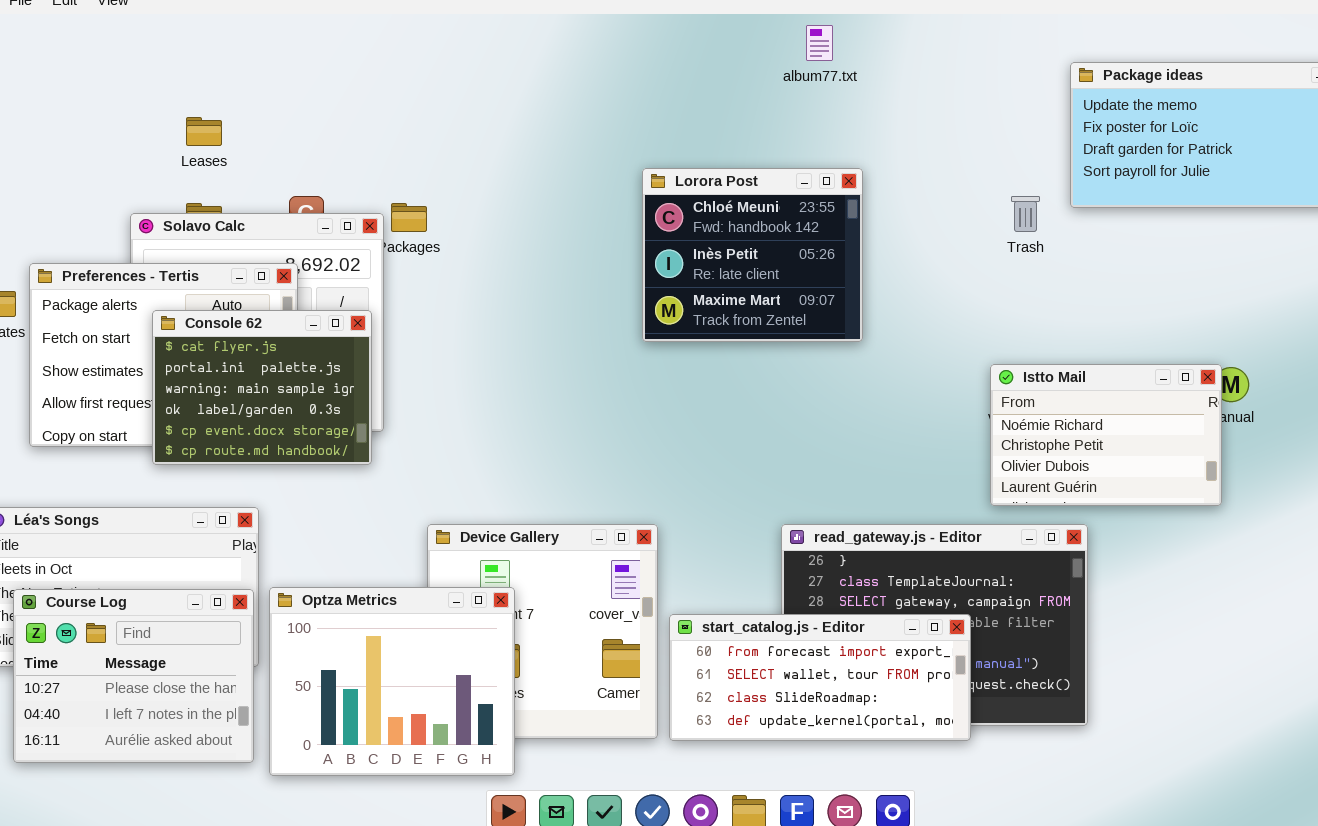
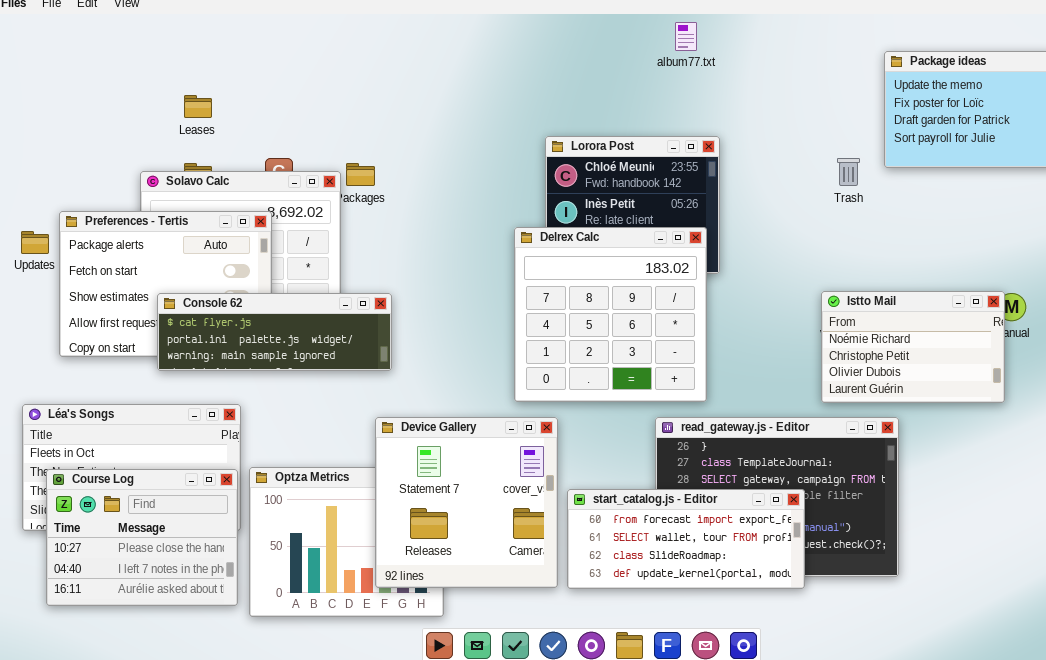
Delrex Calc: none -> [514,227,707,402], opened
Console 62: [152,310,372,465] -> [157,293,392,371], resized
Device Gallery: [427,524,658,739] -> [375,417,558,588], raised

